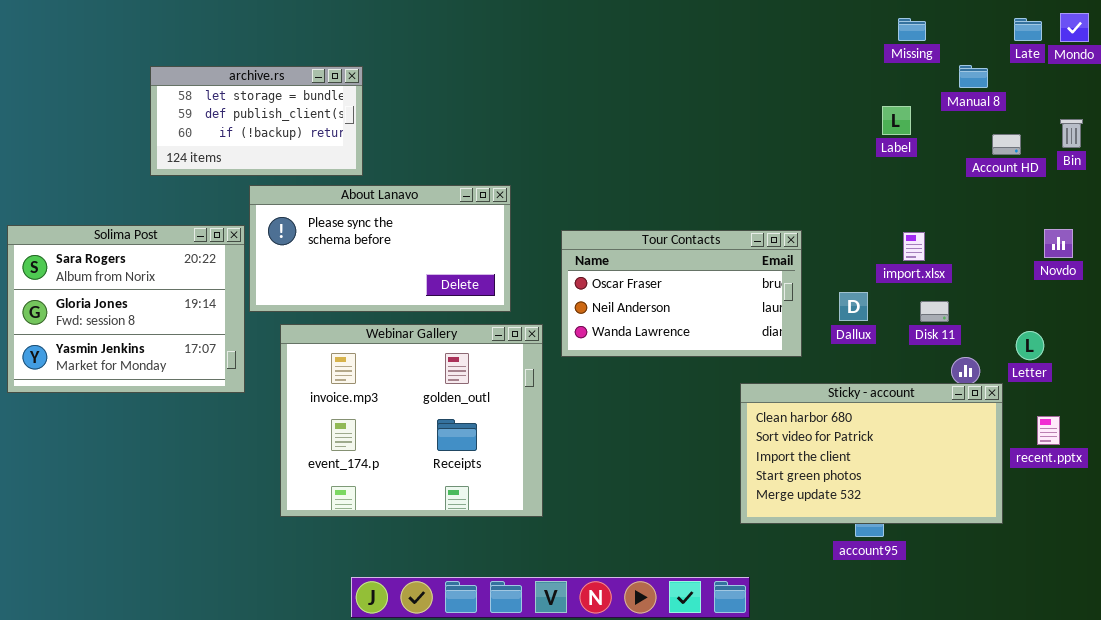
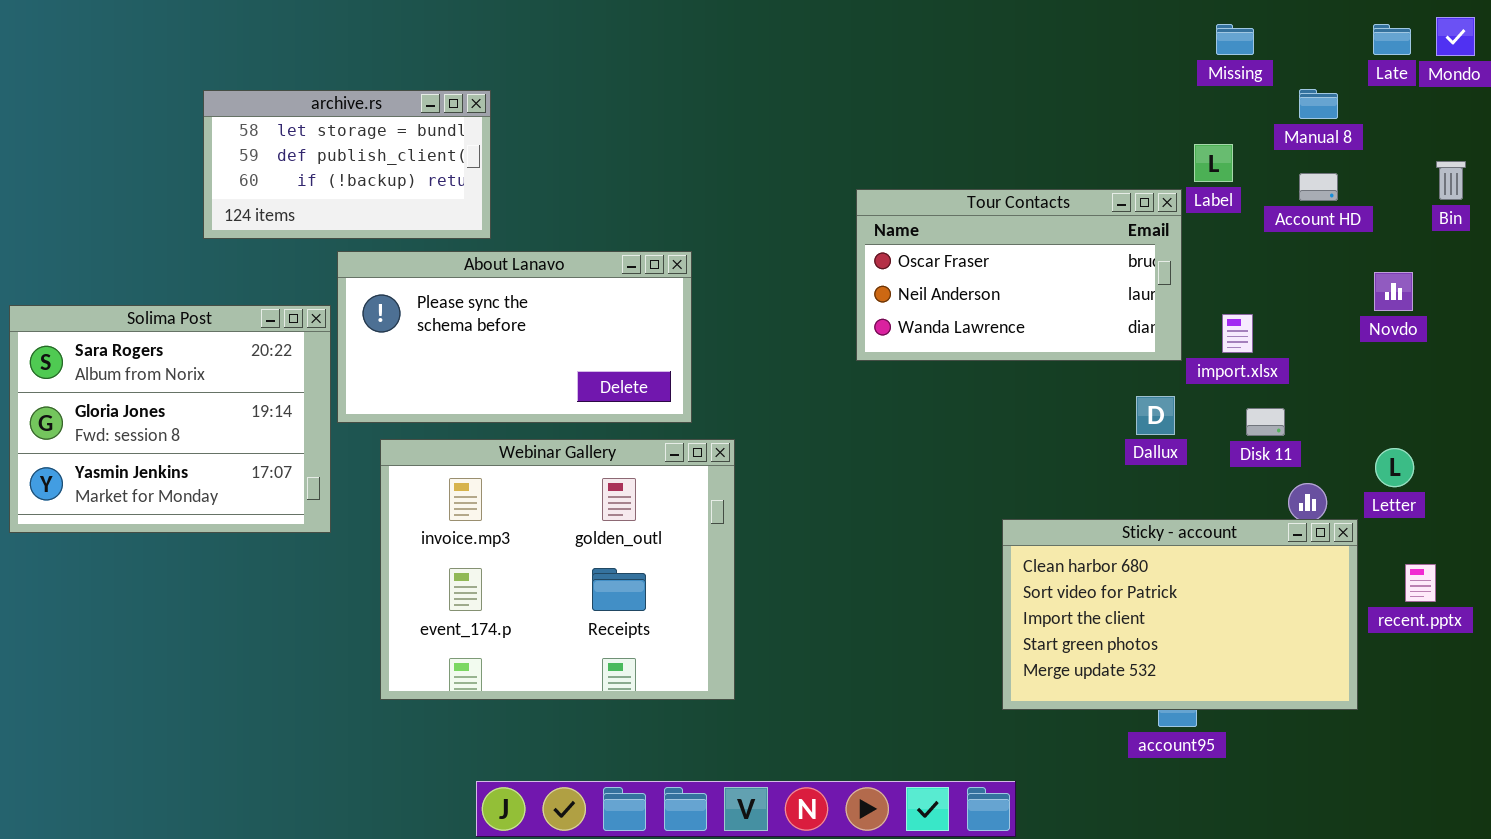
Account HD: [992,134,1021,155] -> [1299,173,1338,201], moved
Novdo: [1044,229,1073,258] -> [1374,272,1413,311], moved
Tour Contacts: [561,230,802,357] -> [856,189,1182,361], moved

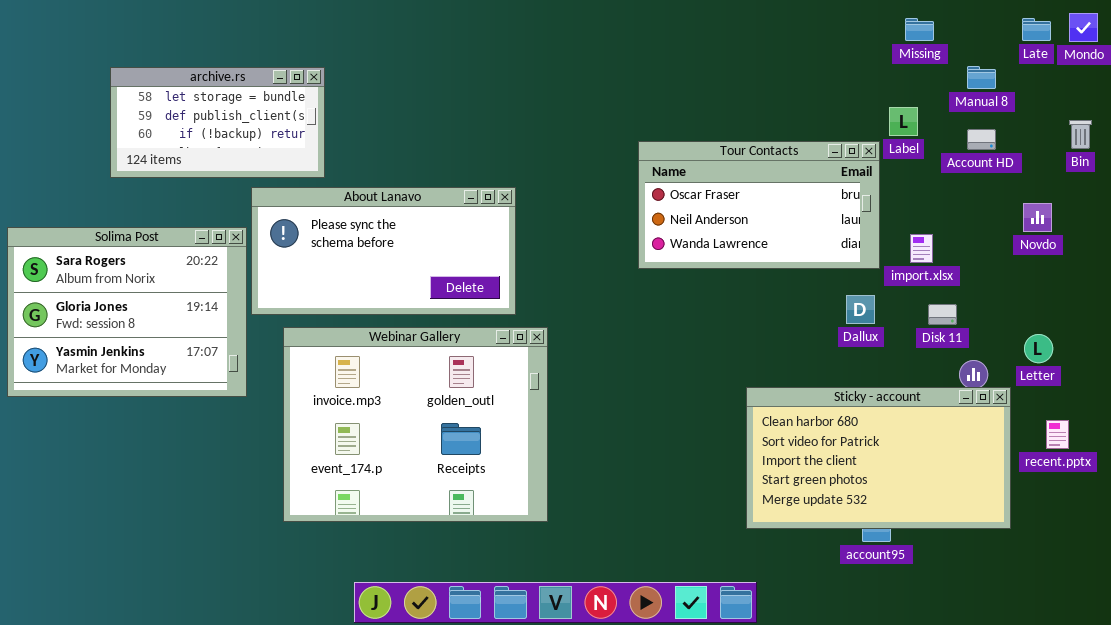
archive.rs: [203,90,491,239] -> [110,67,325,178], moved

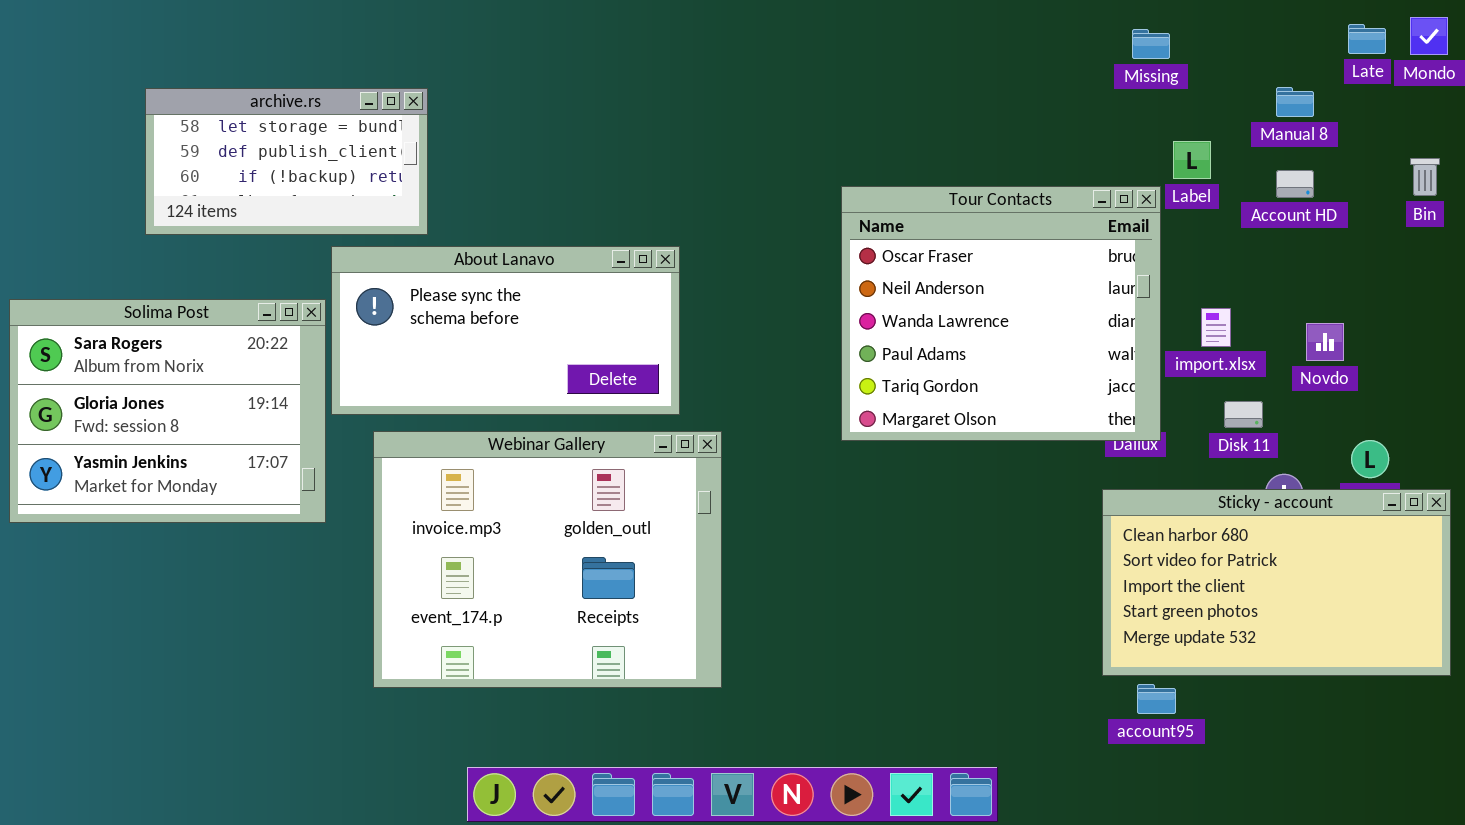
Missing: [905,18,934,41] -> [1132,29,1170,59], moved
Tour Contacts: [638,141,880,269] -> [841,186,1161,441], resized
Novdo: [1023,203,1052,232] -> [1306,323,1344,361], moved
Sticky - account: [746,387,1011,529] -> [1102,489,1451,676], moved

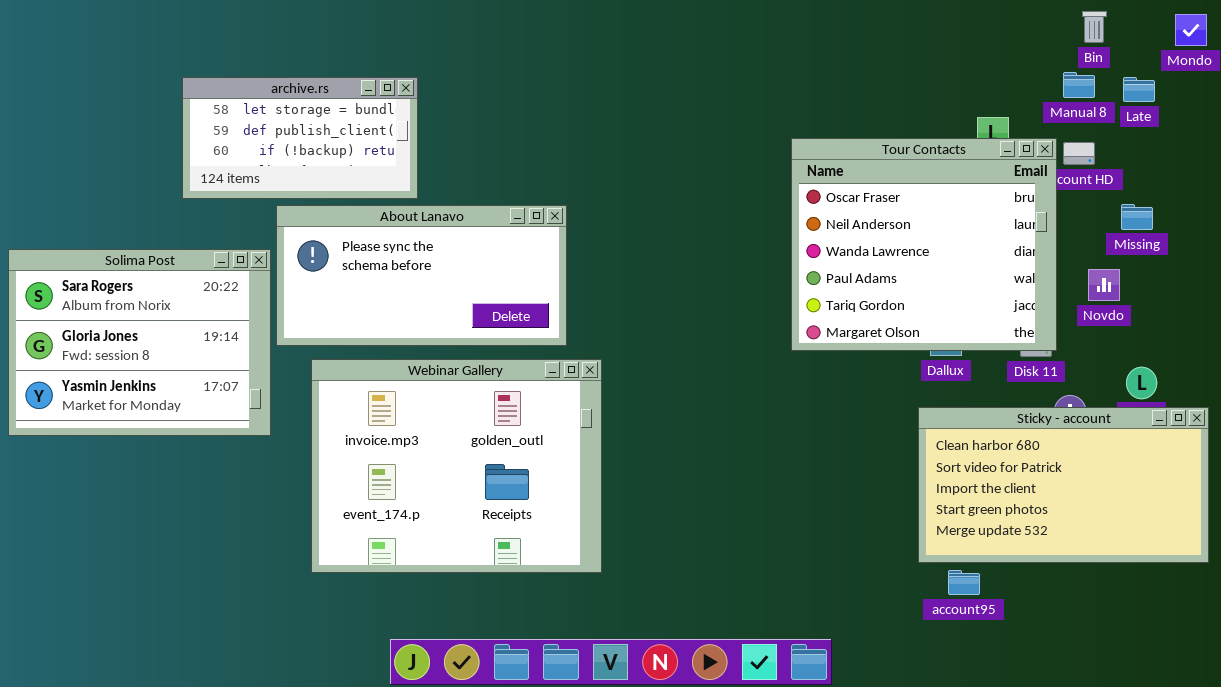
Late: [1348,24,1386,54] -> [1123,77,1155,102], moved
Missing: [1132,29,1170,59] -> [1121,204,1153,230], moved
archive.rs: [145,88,428,235] -> [182,77,418,199], moved
Bin: [1410,158,1440,196] -> [1082,11,1107,43], moved
Tour Contacts: [841,186,1161,441] -> [791,138,1057,351], moved

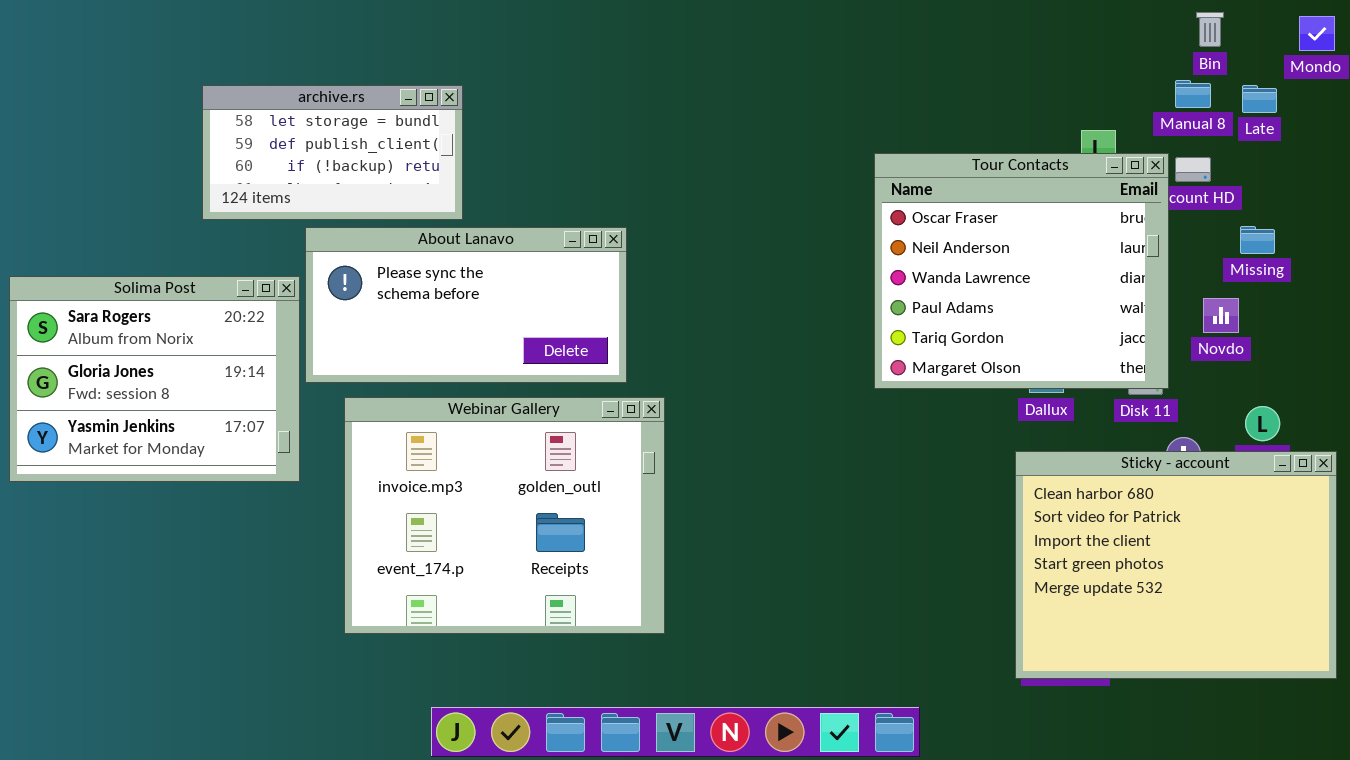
Sticky - account: [918,407,1209,563] -> [1015,451,1337,679], resized

